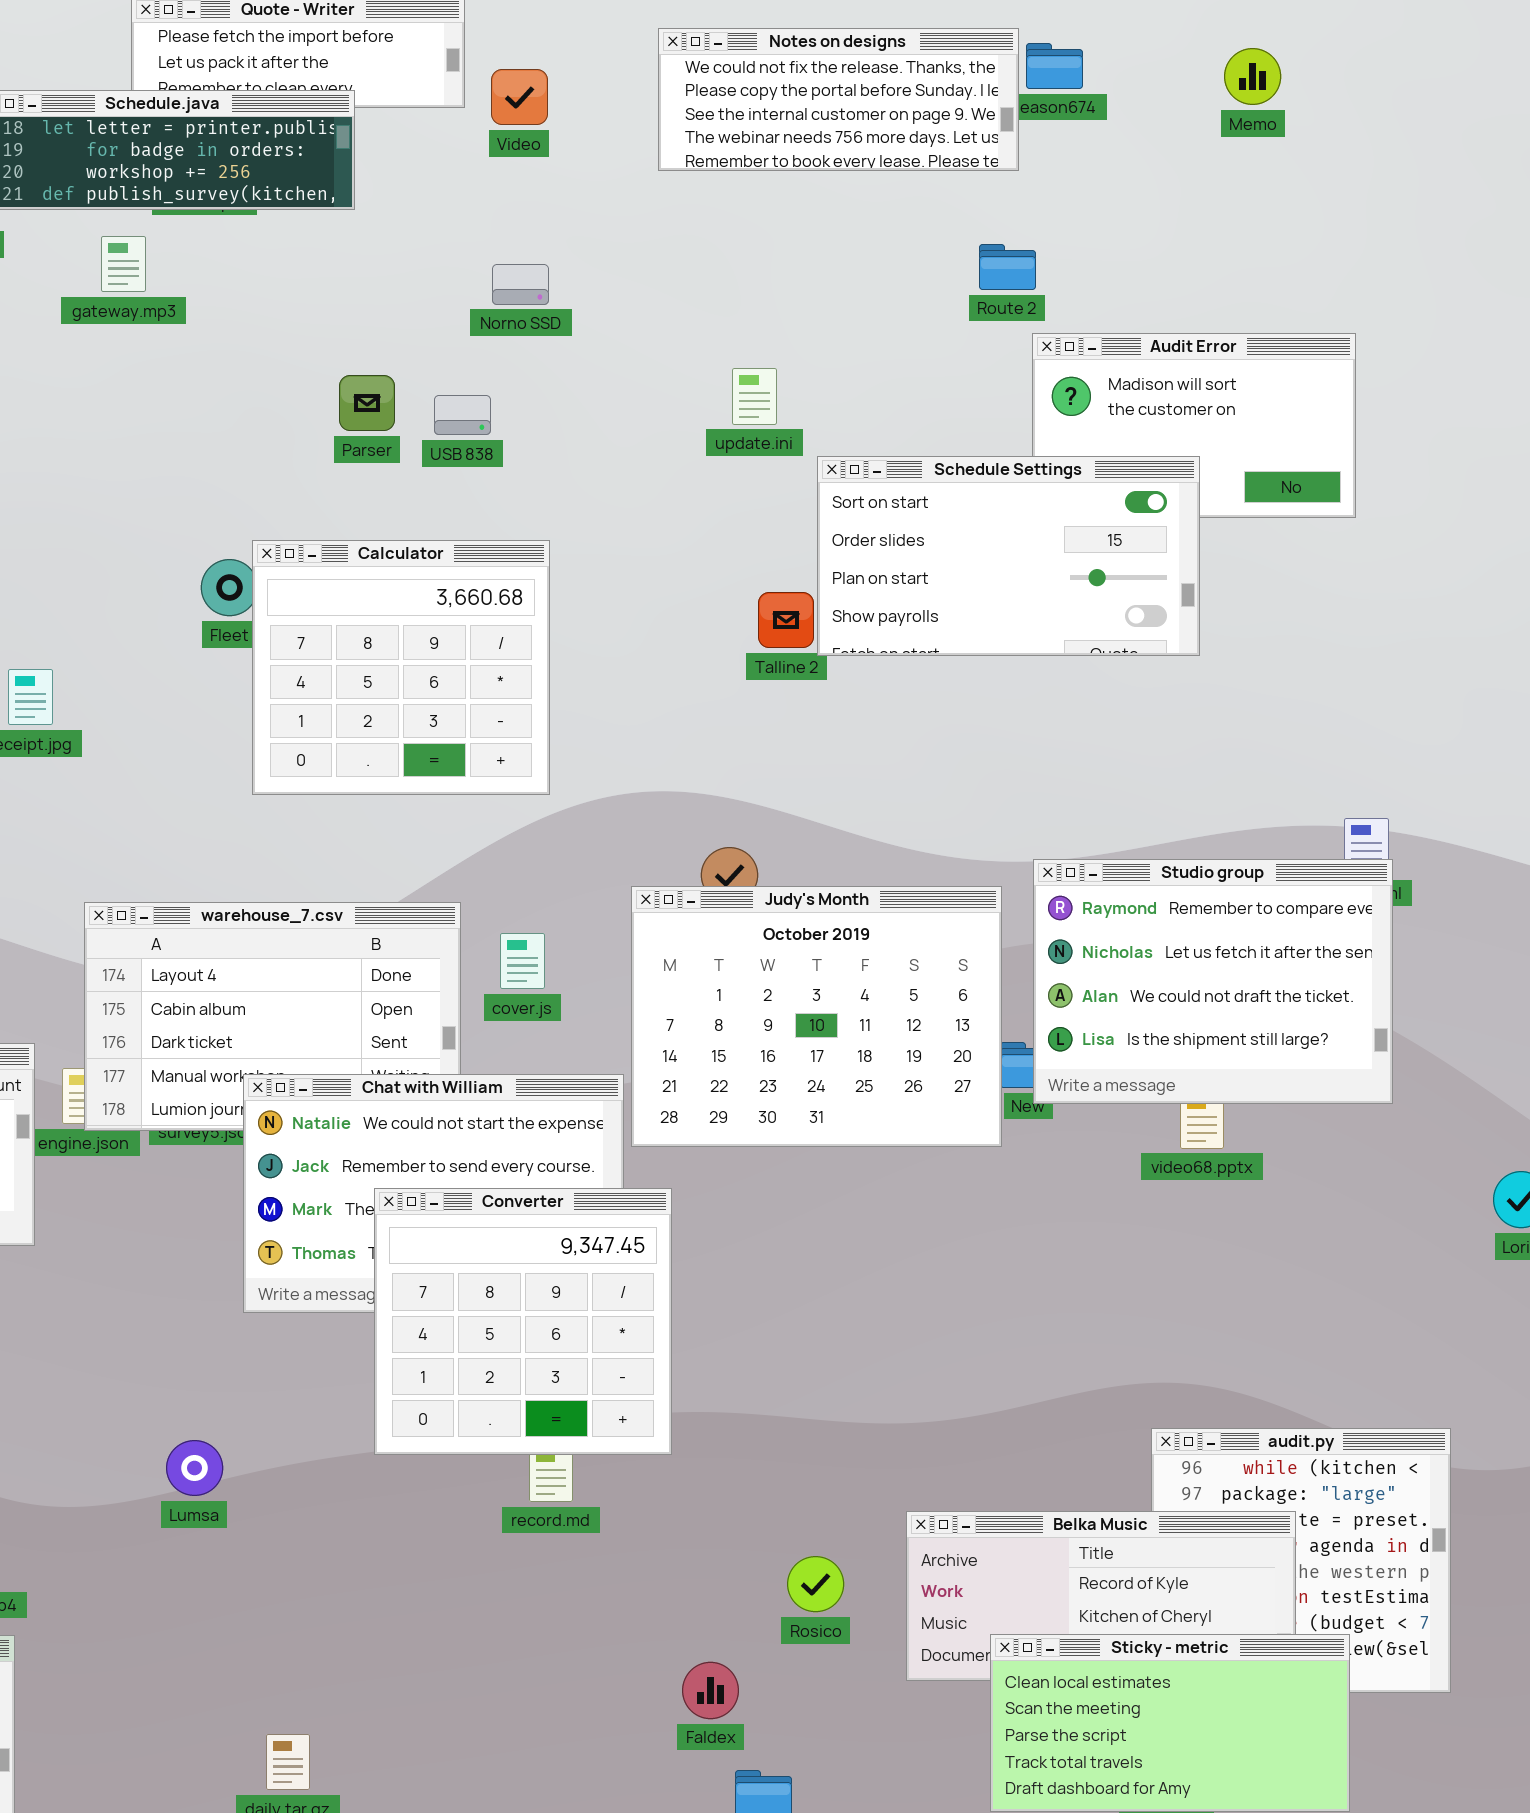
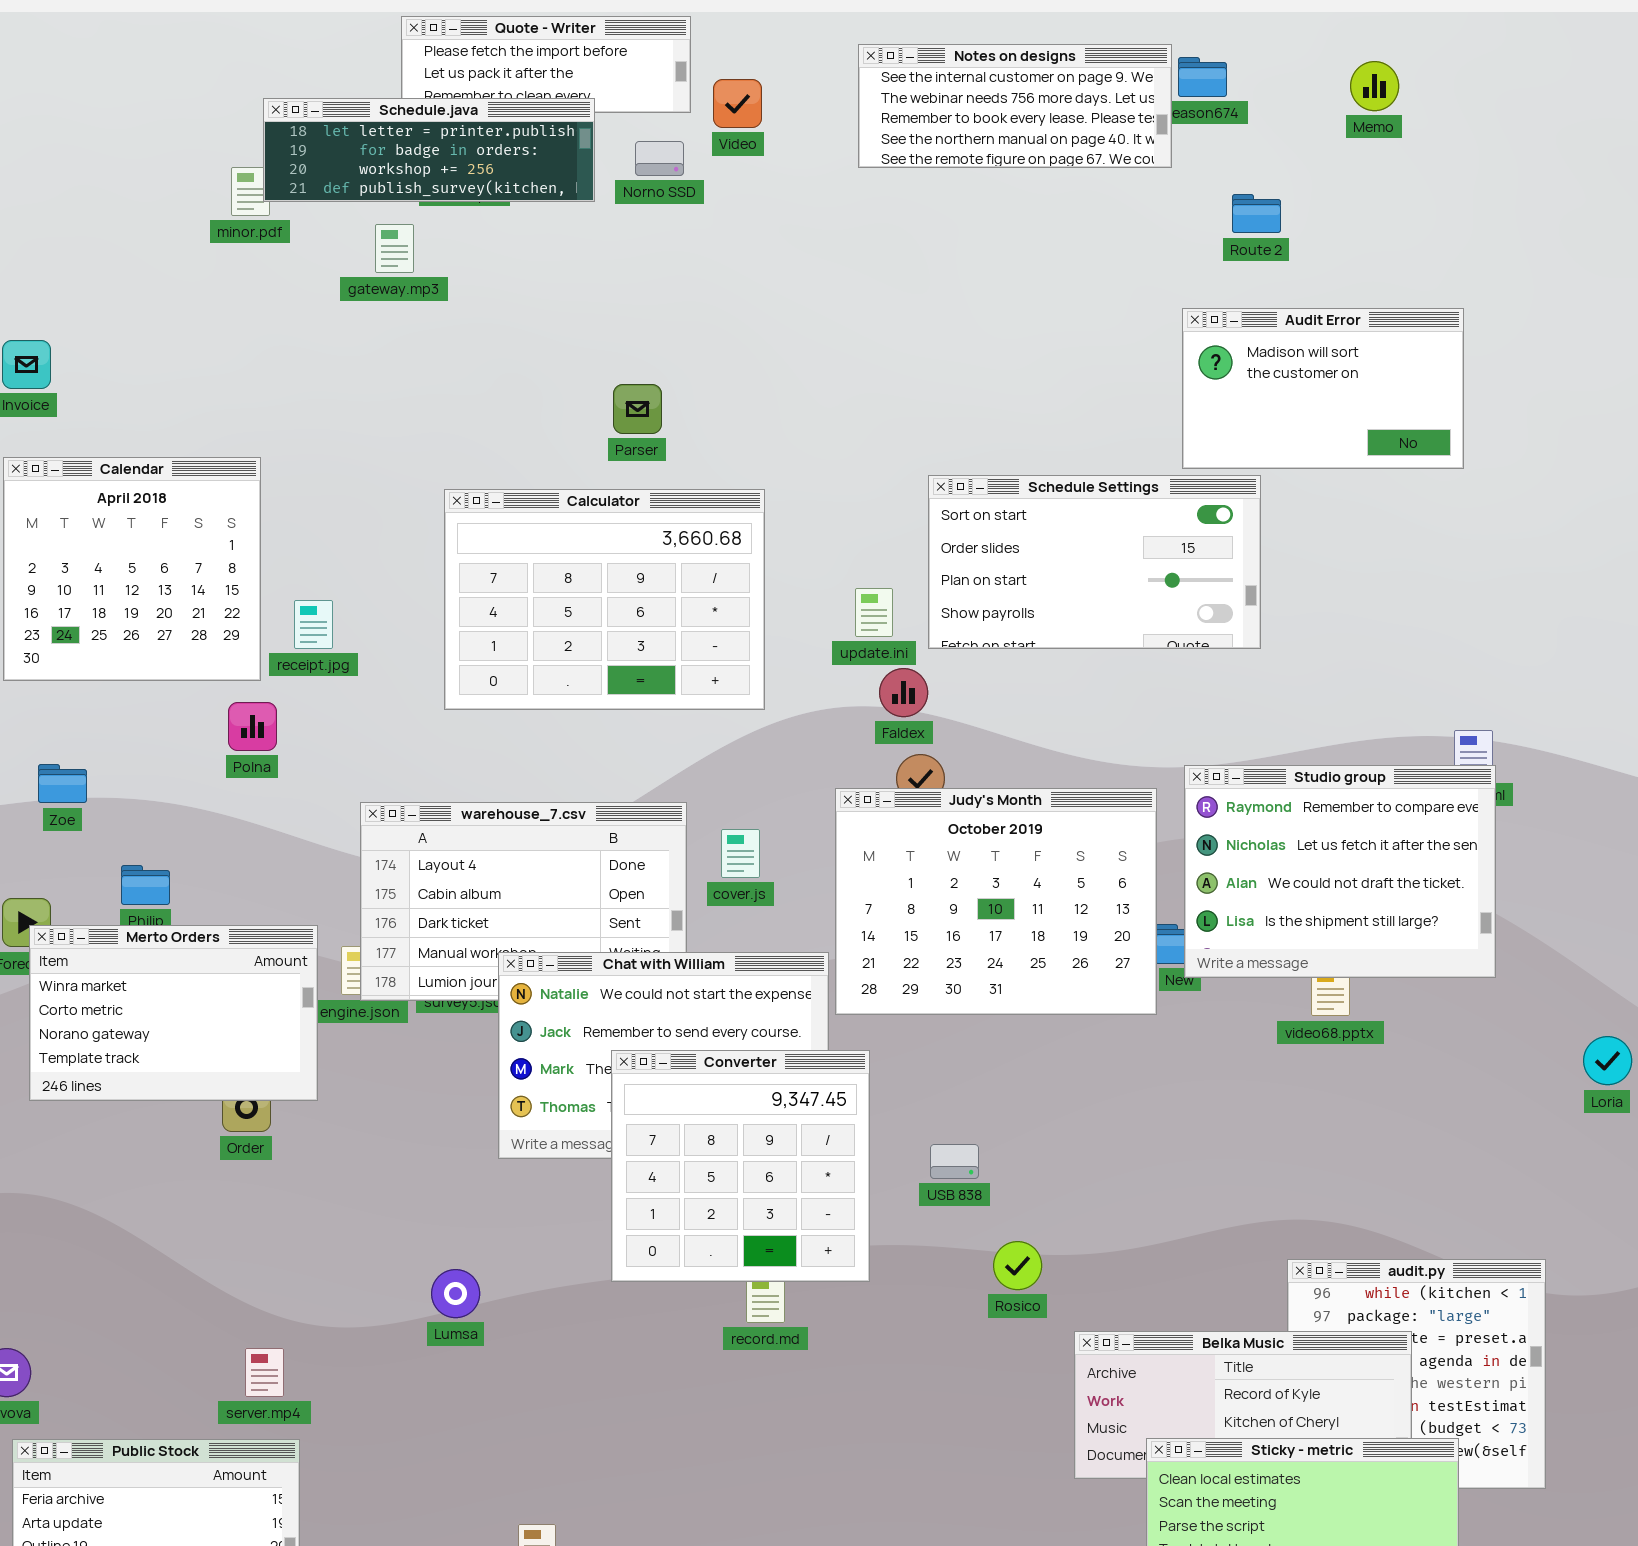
Notes on designs: [658,28,1019,171] -> [858,44,1172,168], scrolled down 2 rows
Route 2: [979,244,1036,290] -> [1232,194,1281,233], moved
Norno SSD: [492,264,549,305] -> [635,141,684,176], moved
update.ini: [732,368,777,425] -> [855,588,893,637], moved
Parser: [339,375,395,431] -> [613,384,662,434], moved
USB 838: [434,395,491,435] -> [930,1144,979,1179], moved
Schedule Settings: [817,456,1200,656] -> [928,475,1261,649], moved
Calculator: [252,540,550,795] -> [444,489,765,710], resized
Rosico: [787,1556,844,1612] -> [993,1241,1042,1290], moved
Faldex: [682,1662,739,1719] -> [879,668,928,717], moved

